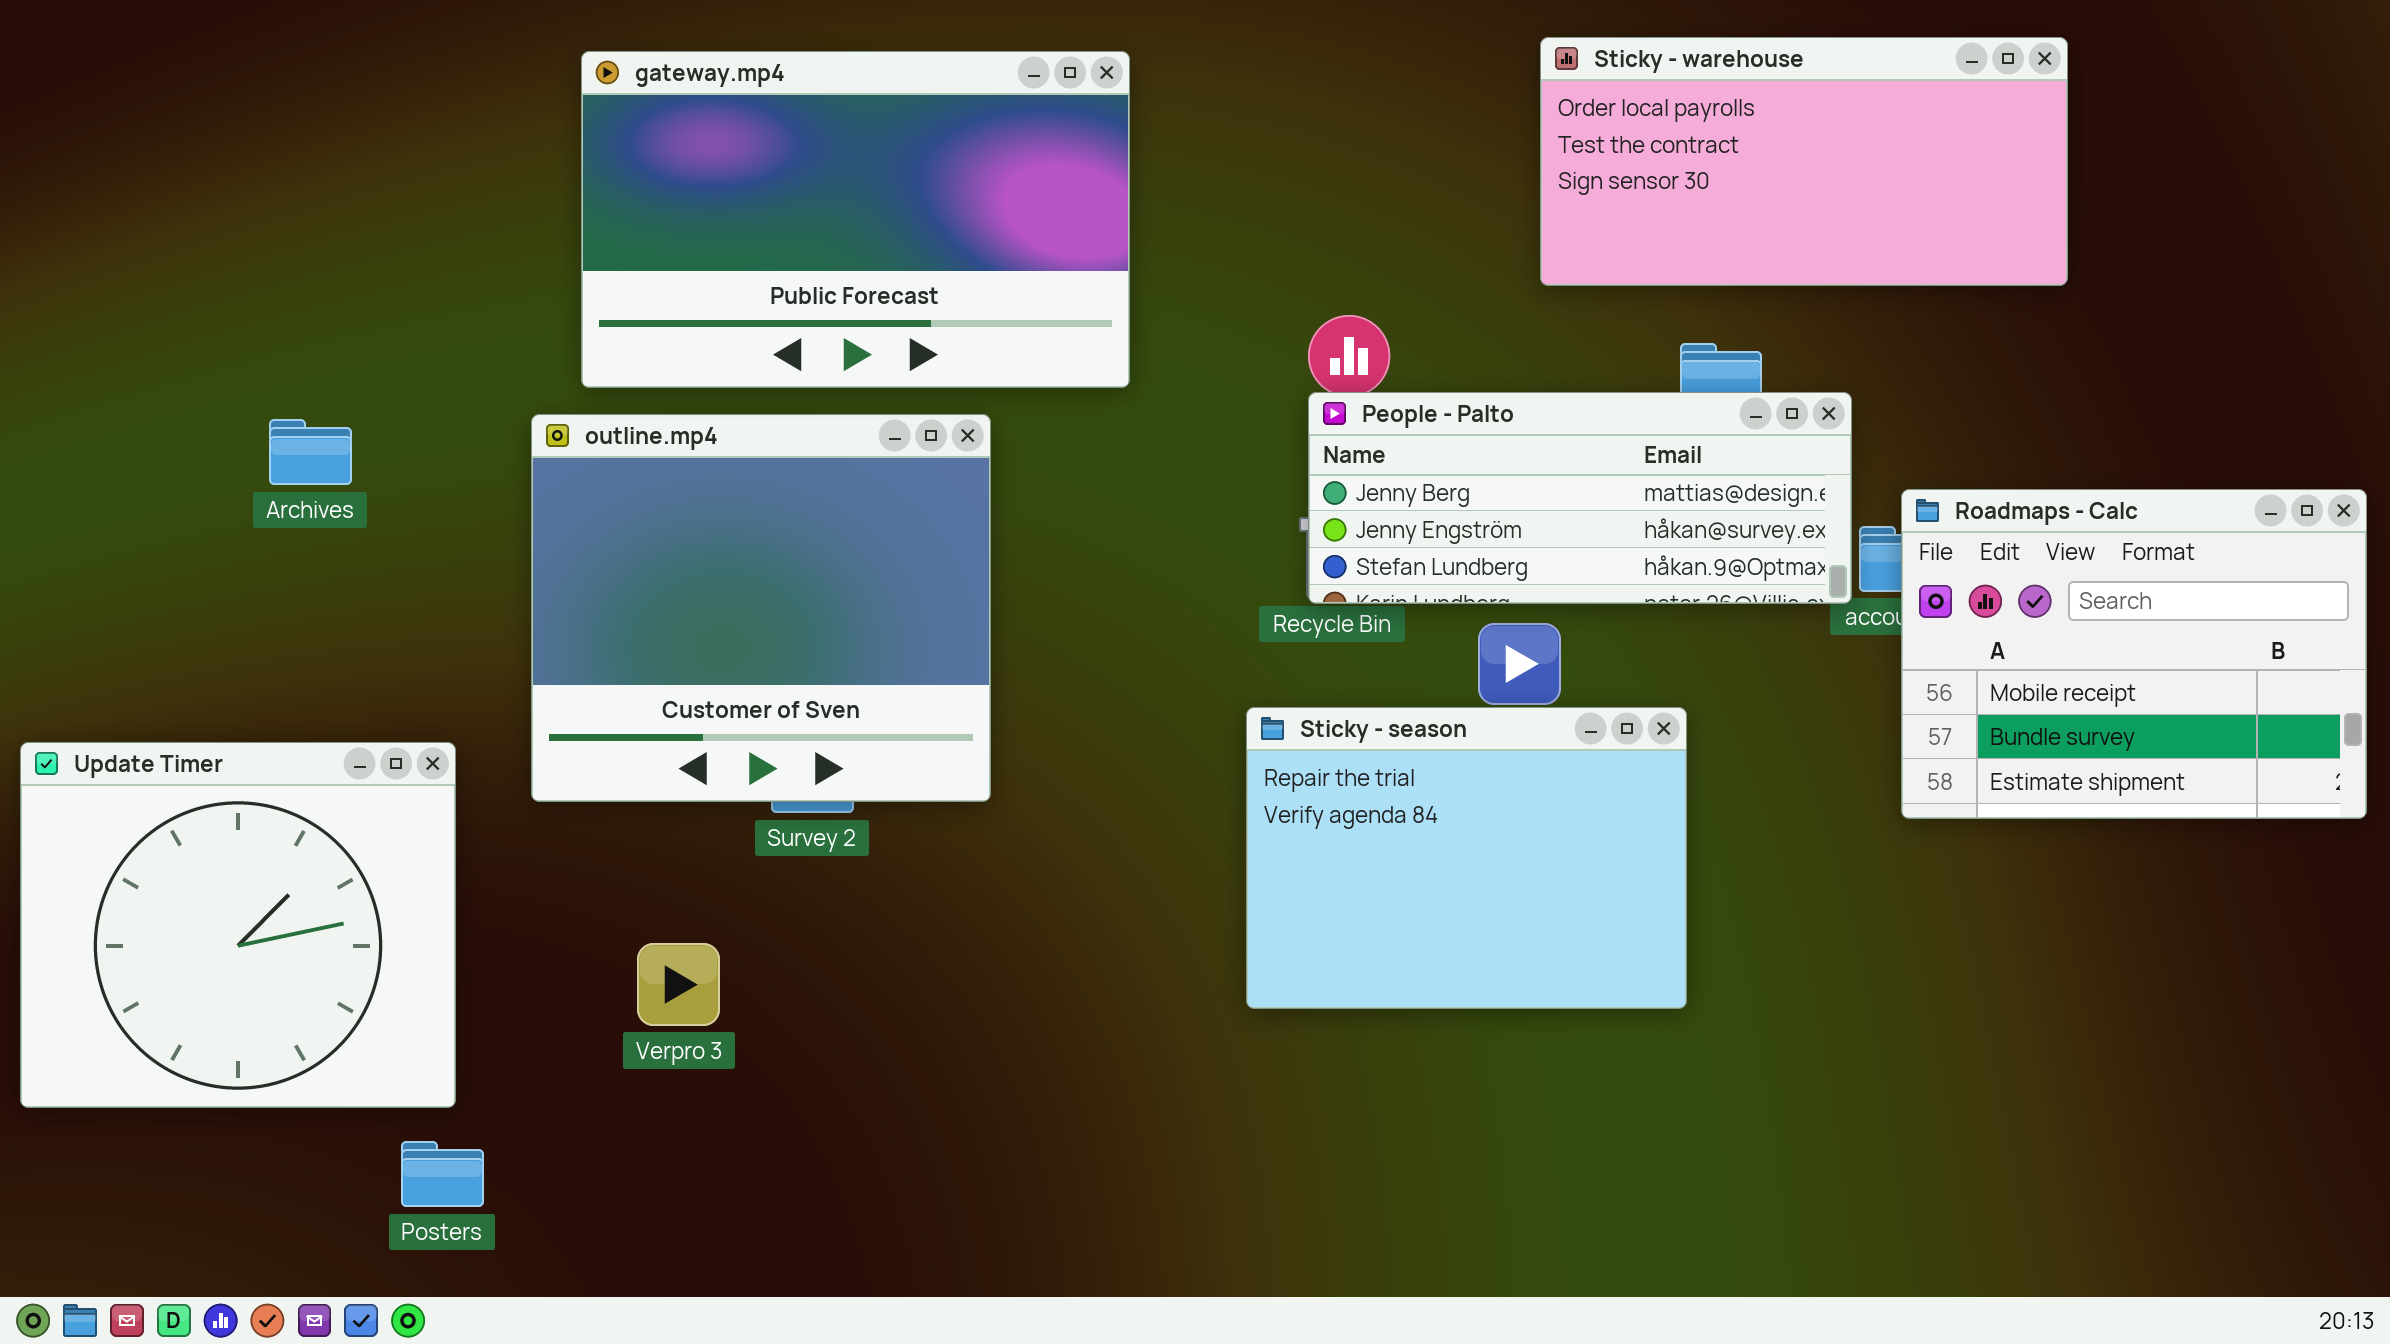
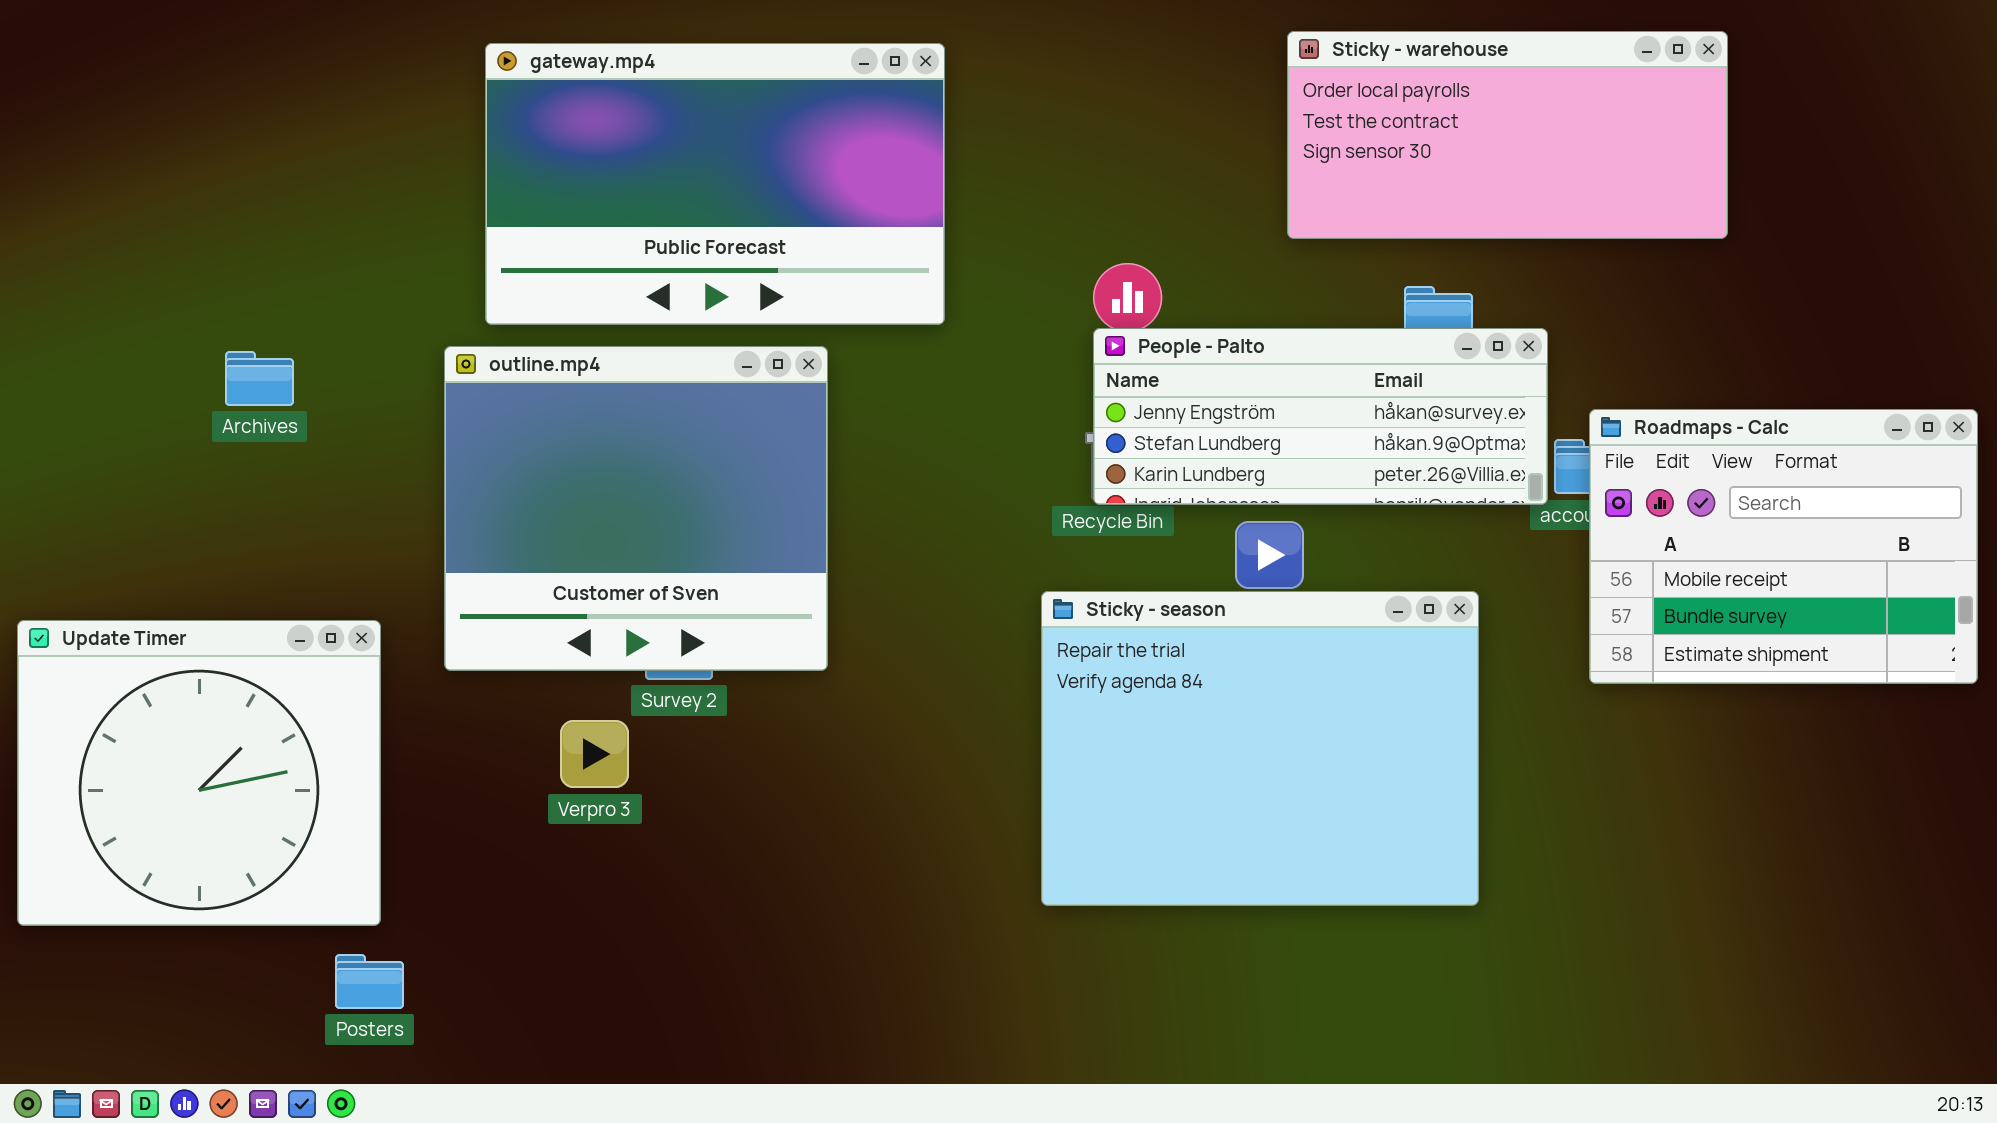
People - Palto: [1308,392,1852,604] -> [1093,328,1548,505], scrolled down 1 row
Sticky - season: [1246,707,1687,1009] -> [1041,591,1479,906], resized
Verpro 3: [637,943,720,1026] -> [560,720,629,788], moved

